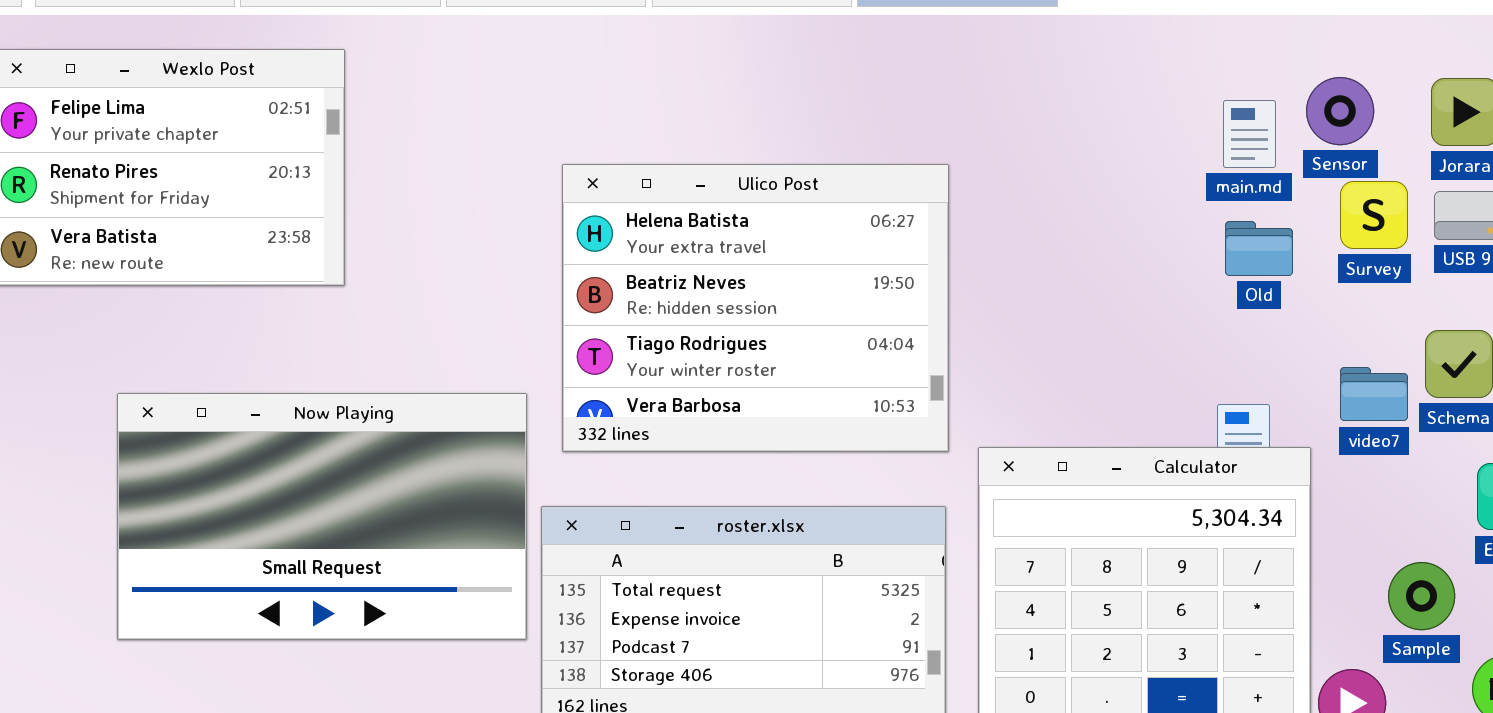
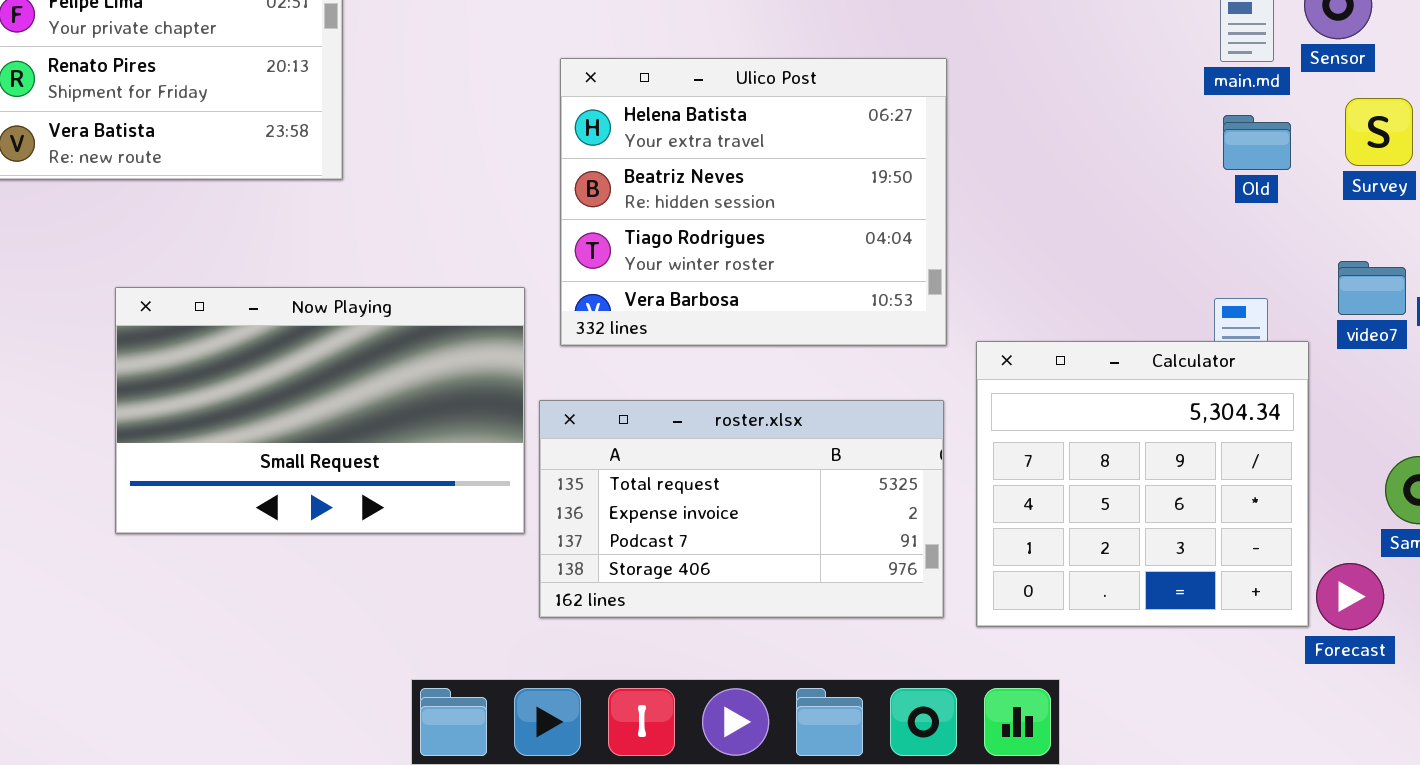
Survey: [1340,181,1408,249] -> [1345,98,1413,166], moved

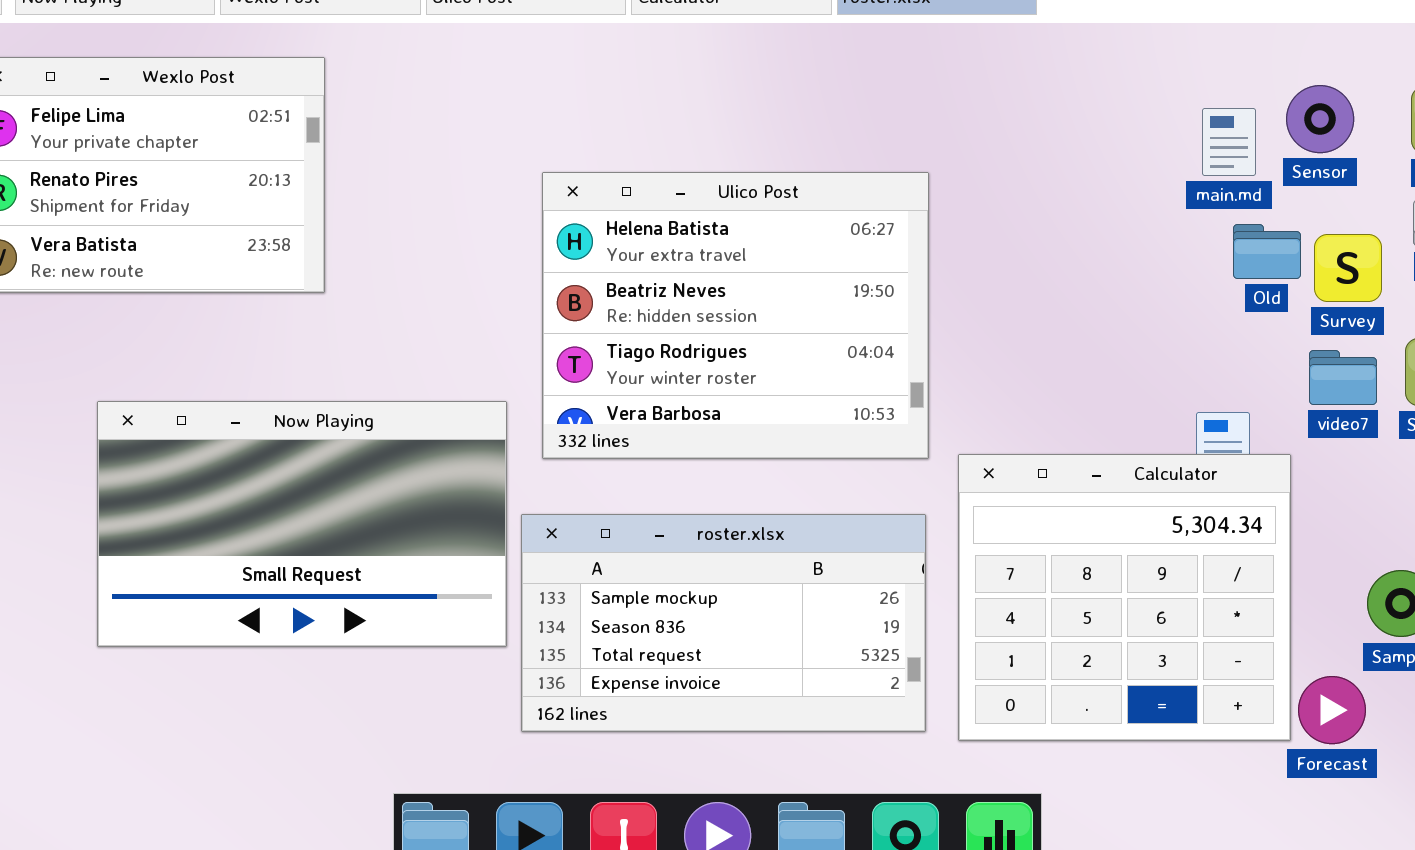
Survey: [1345,98,1413,166] -> [1314,234,1382,302], moved
Old: [1223,115,1291,170] -> [1233,224,1301,279], moved
video7: [1338,261,1406,315] -> [1309,350,1377,405], moved
roster.xlsx: [539,400,944,618] -> [521,514,926,732], scrolled up 2 rows

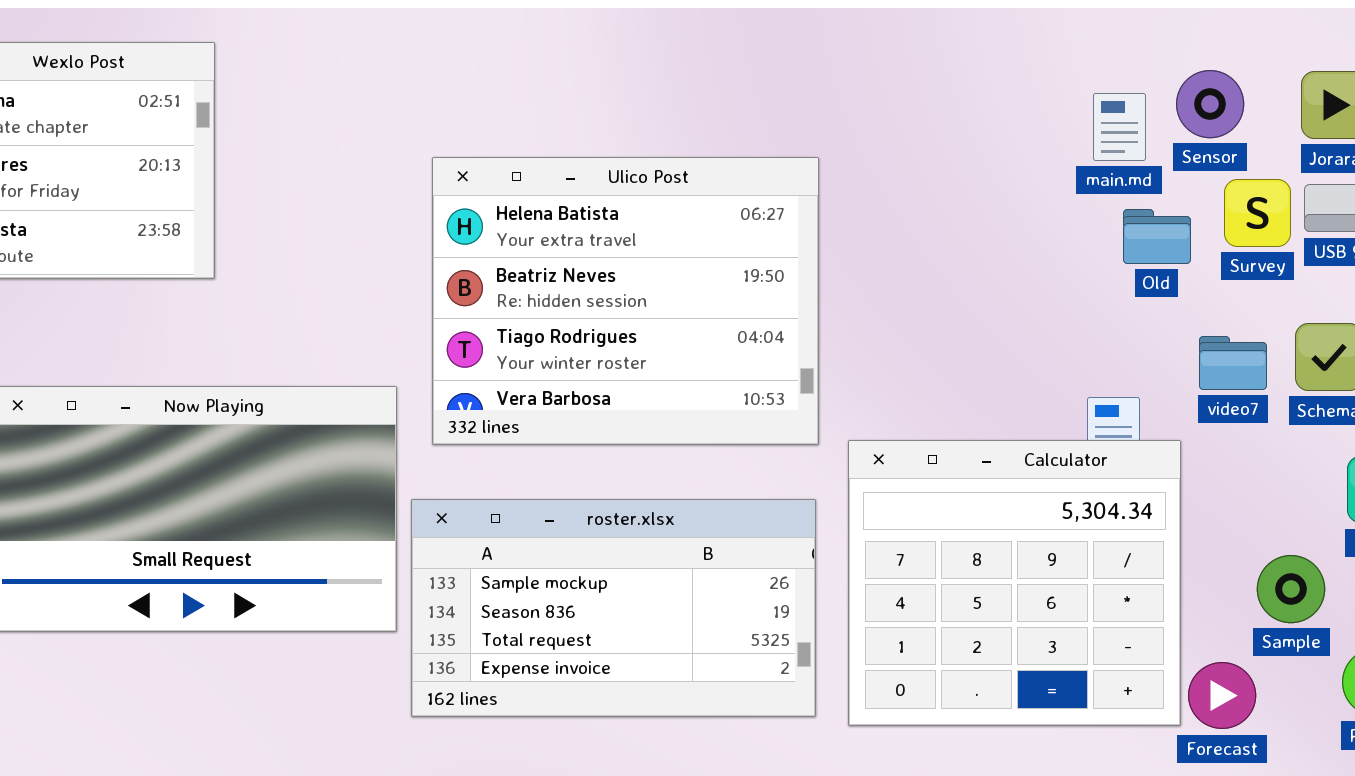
Survey: [1314,234,1382,302] -> [1224,179,1291,247], moved

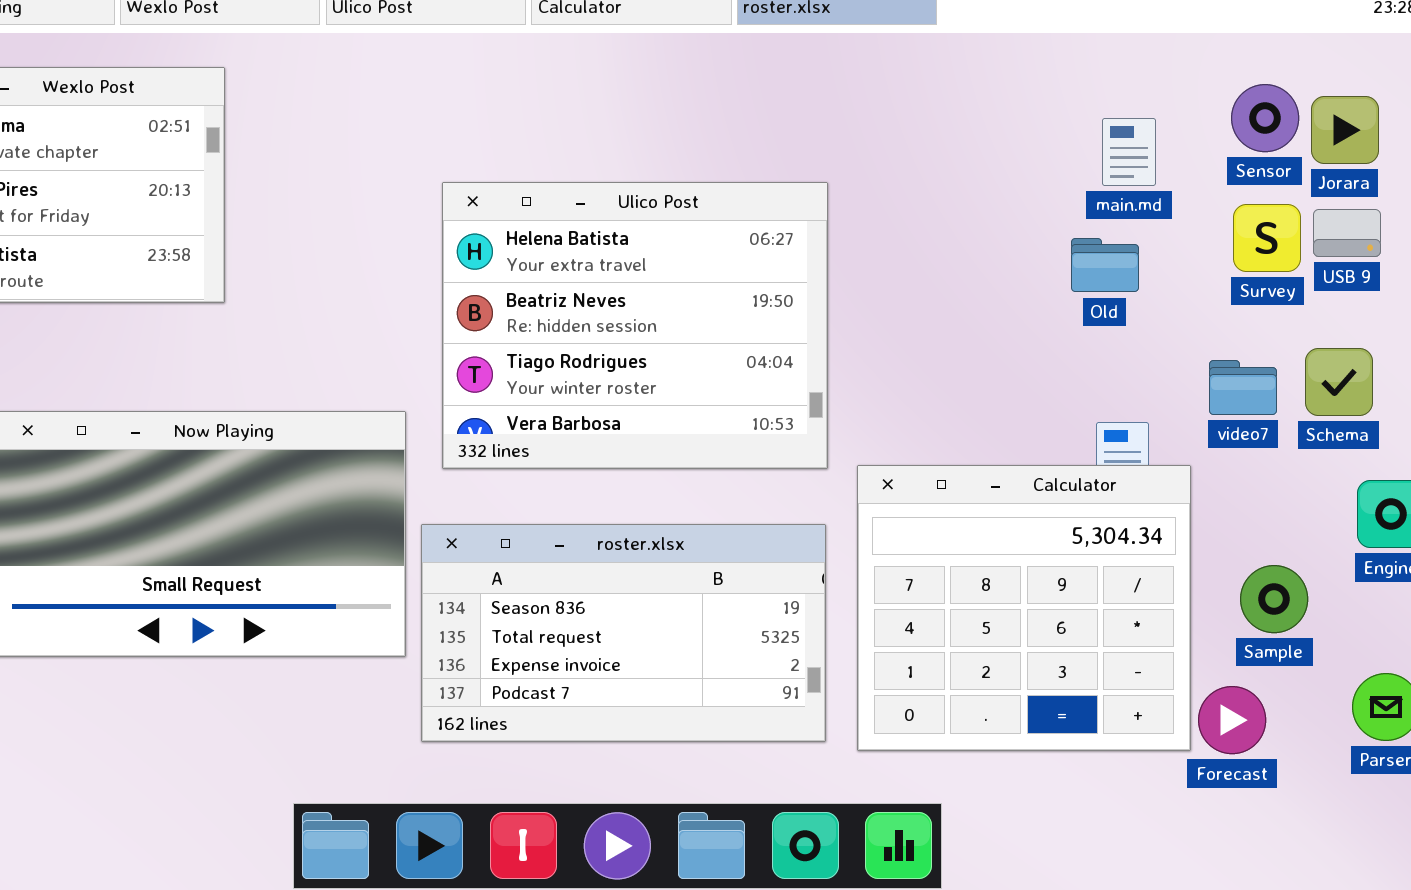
Sensor: [1176,70,1244,138] -> [1231,84,1299,152], moved
Old: [1123,209,1191,264] -> [1071,238,1139,292], moved
roster.xlsx: [411,499,816,717] -> [421,524,826,742], scrolled down 1 row
Sample: [1257,555,1325,623] -> [1240,565,1308,633], moved

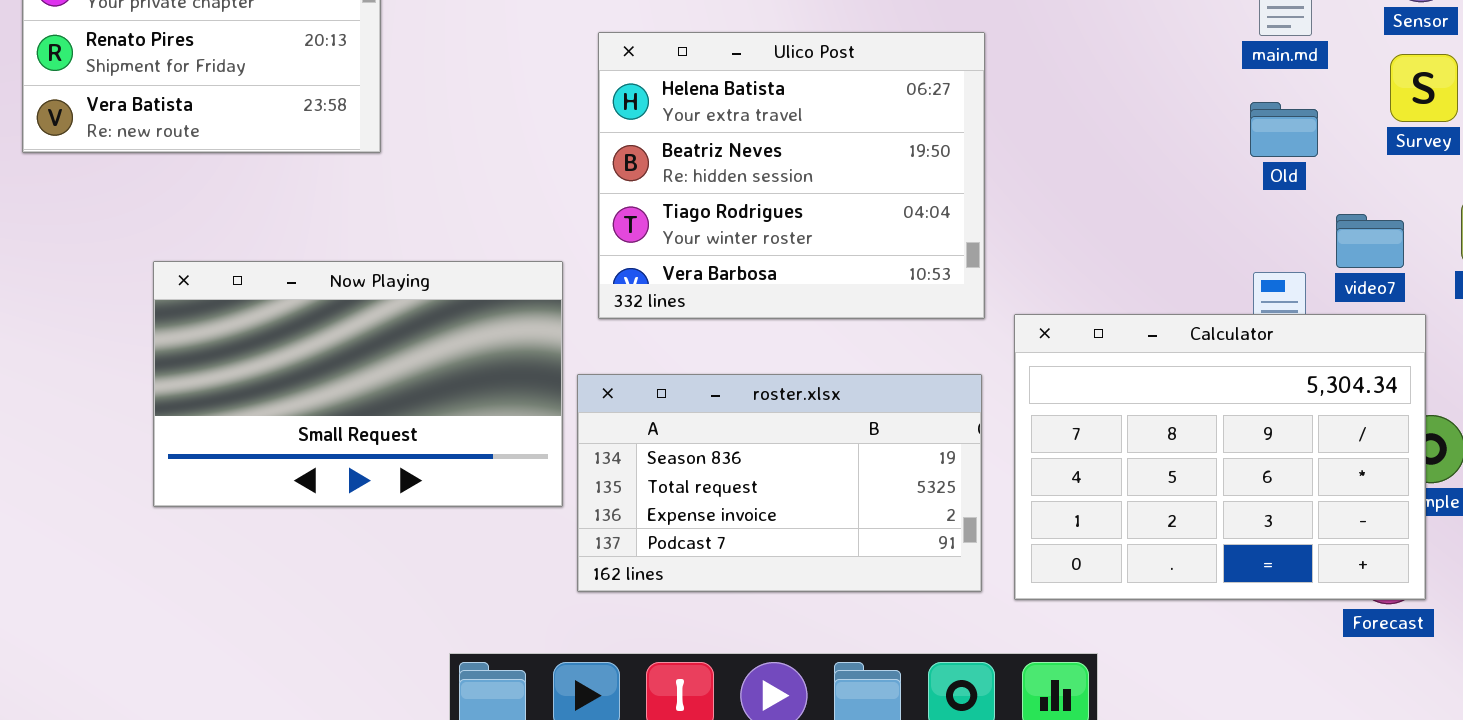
Old: [1071,238,1139,292] -> [1250,102,1318,157], moved
video7: [1209,360,1277,415] -> [1336,214,1404,268], moved
Calculator: [857,465,1191,751] -> [1014,314,1426,600], resized

